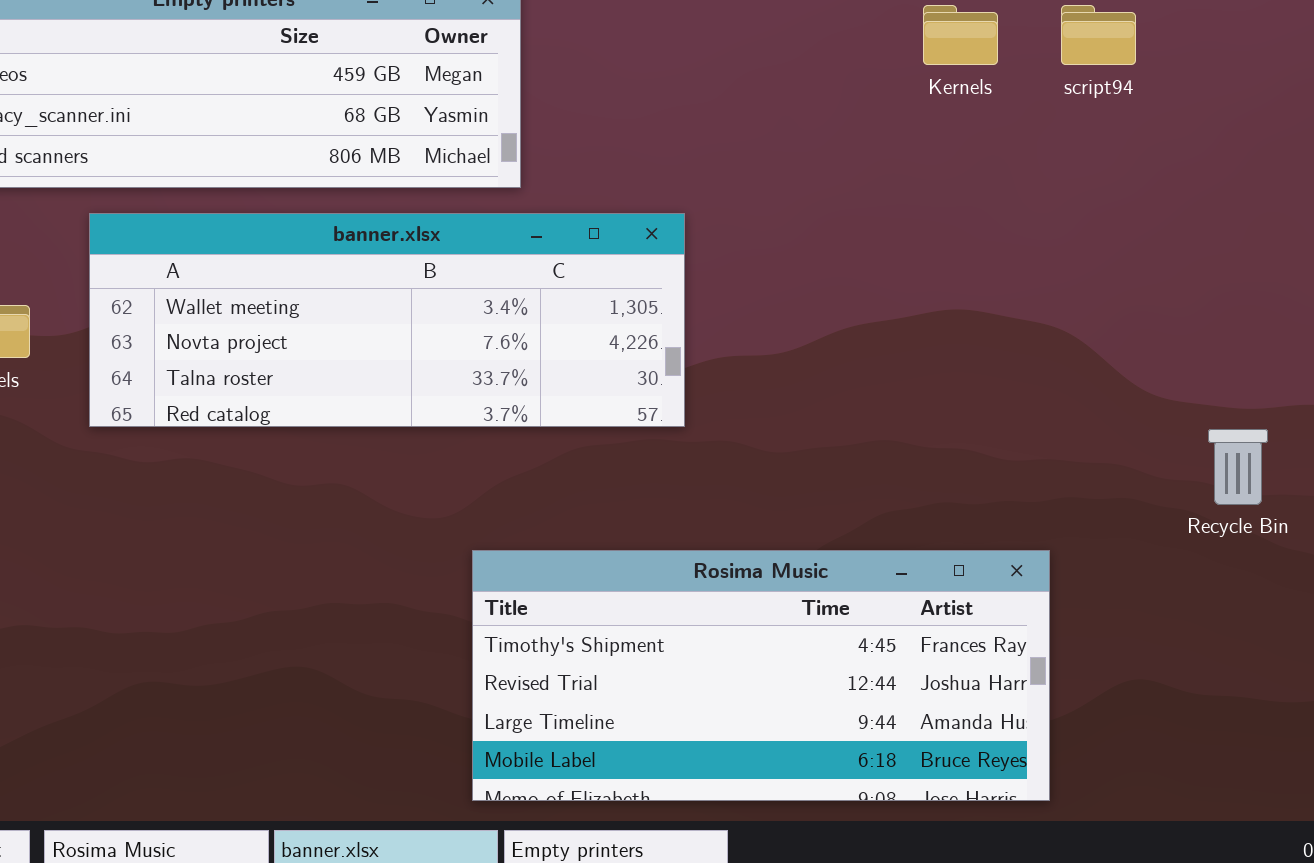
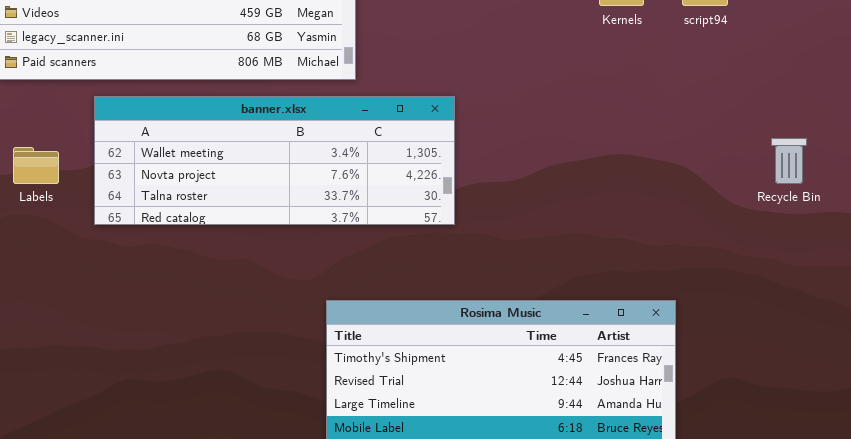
Recycle Bin: [1208,429,1268,505] -> [771,138,807,184], moved

